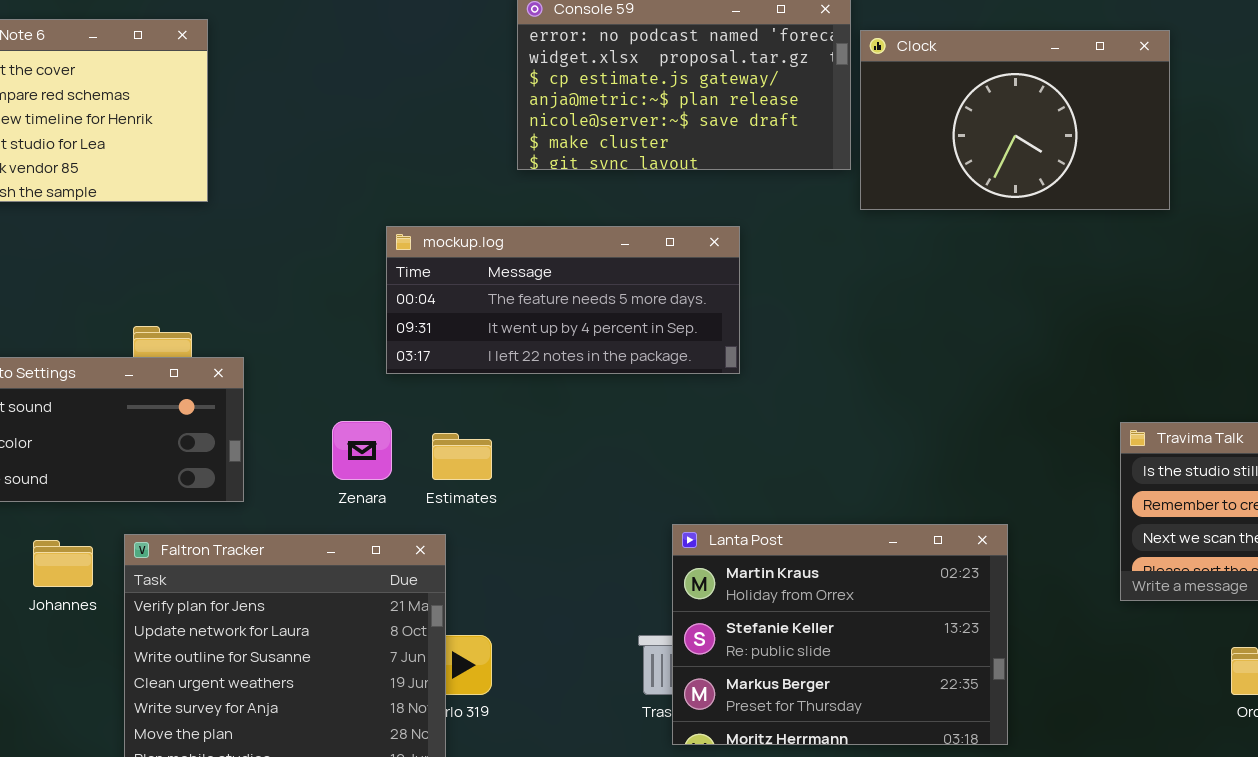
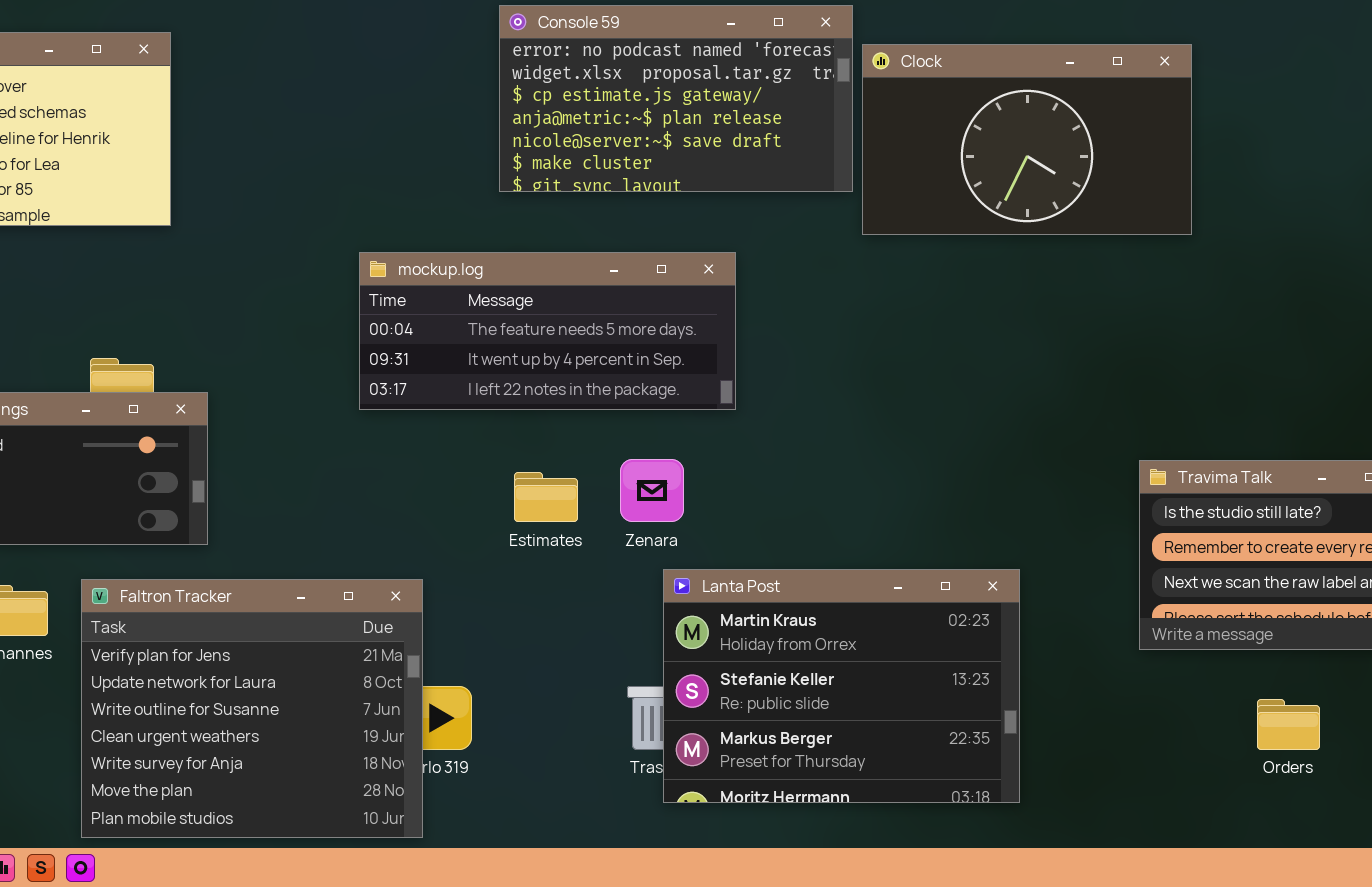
Zenara: [332,421,392,480] -> [620,459,684,522], moved
Estimates: [432,433,492,480] -> [514,472,578,522], moved

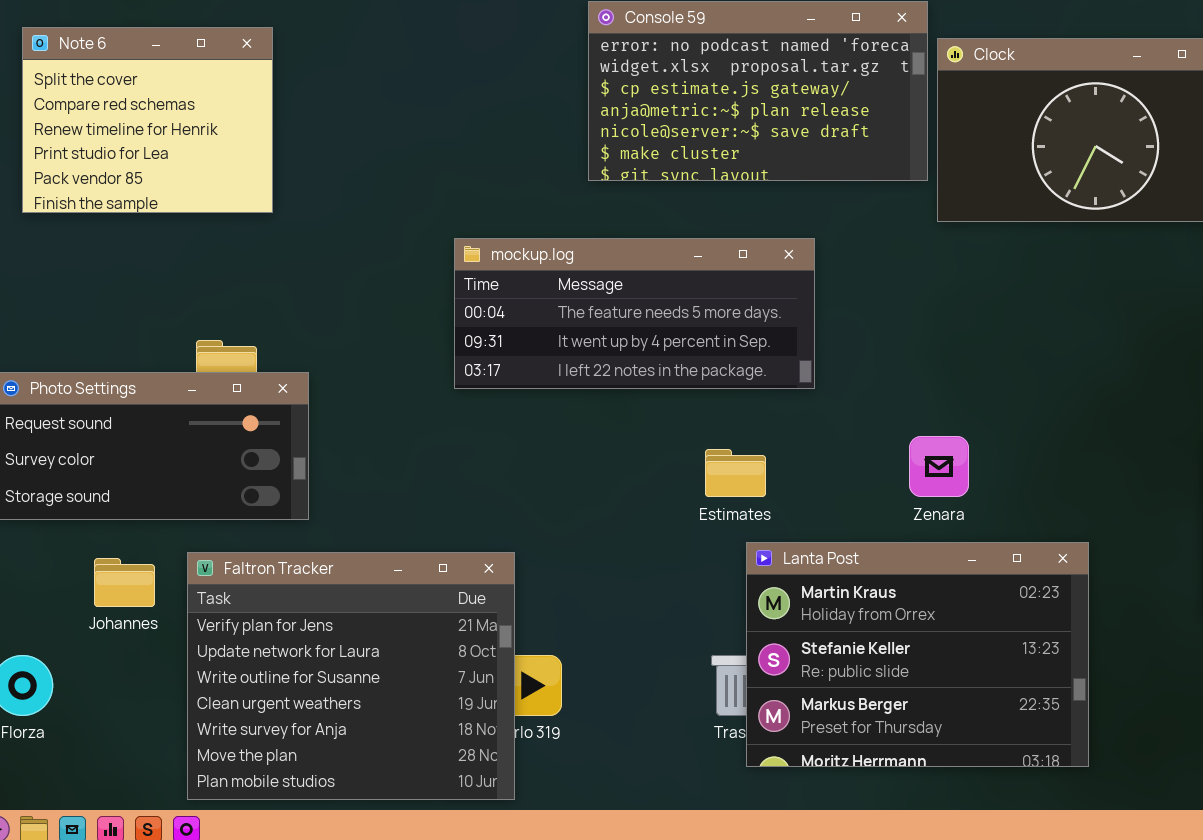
Zenara: [620,459,684,522] -> [909,436,969,497], moved
Estimates: [514,472,578,522] -> [705,449,766,497], moved

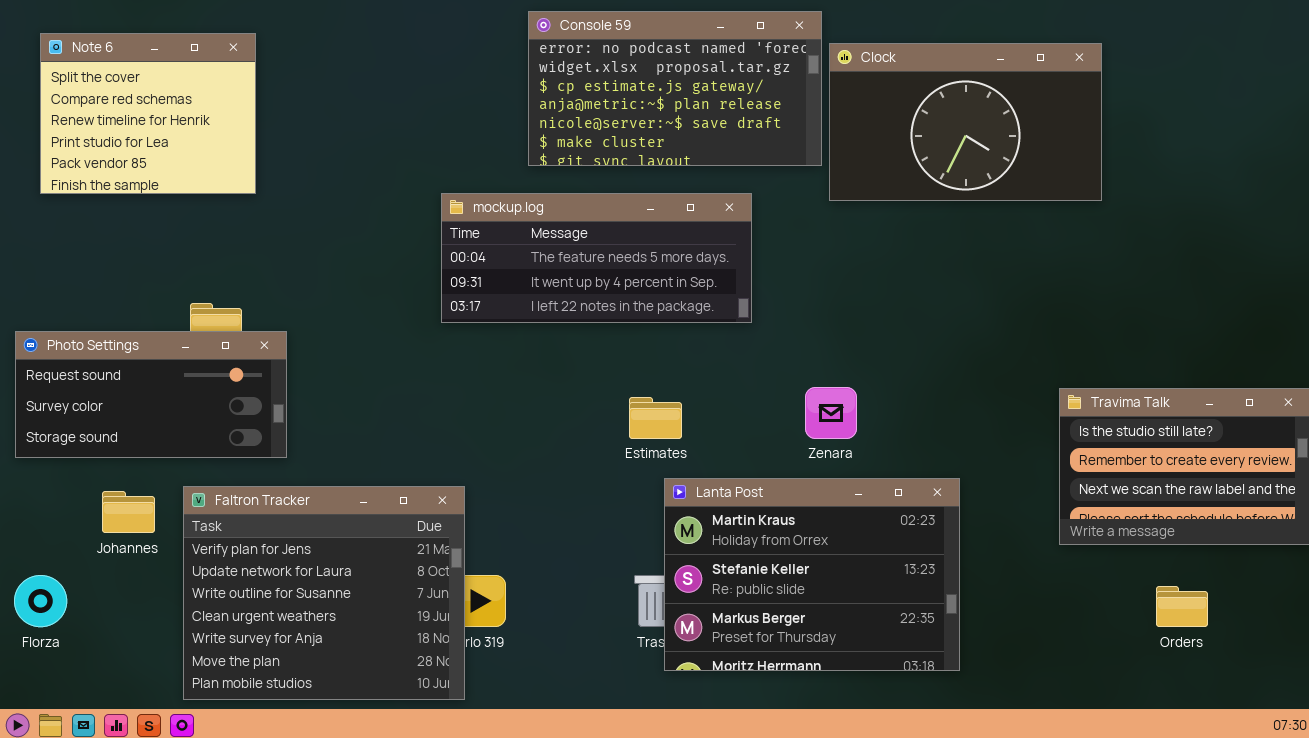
mockup.log: [454,238,815,389] -> [441,193,752,323], moved

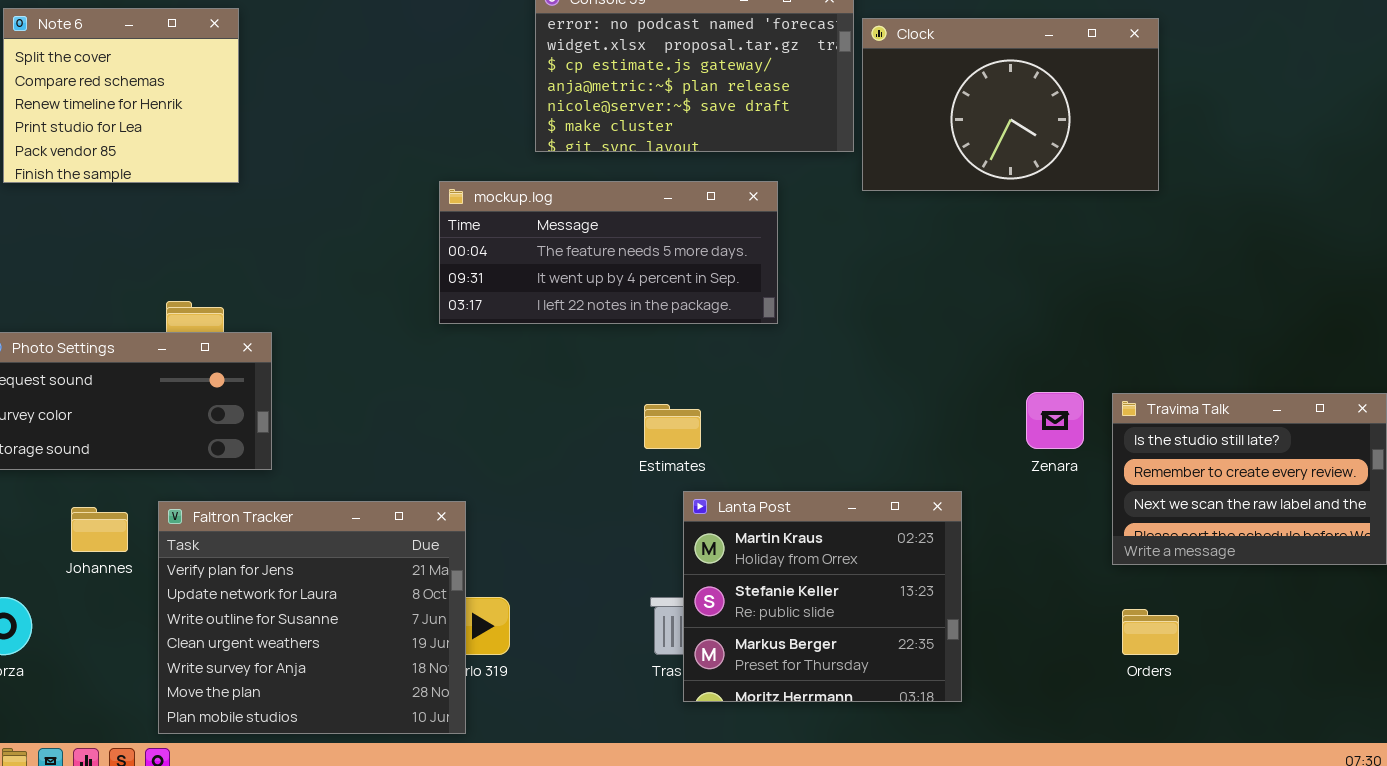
Zenara: [805,387,857,439] -> [1026,392,1084,449], moved
Lanta Post: [664,478,960,671] -> [683,491,962,702], resized
Orders: [1156,586,1208,627] -> [1122,609,1179,655], moved

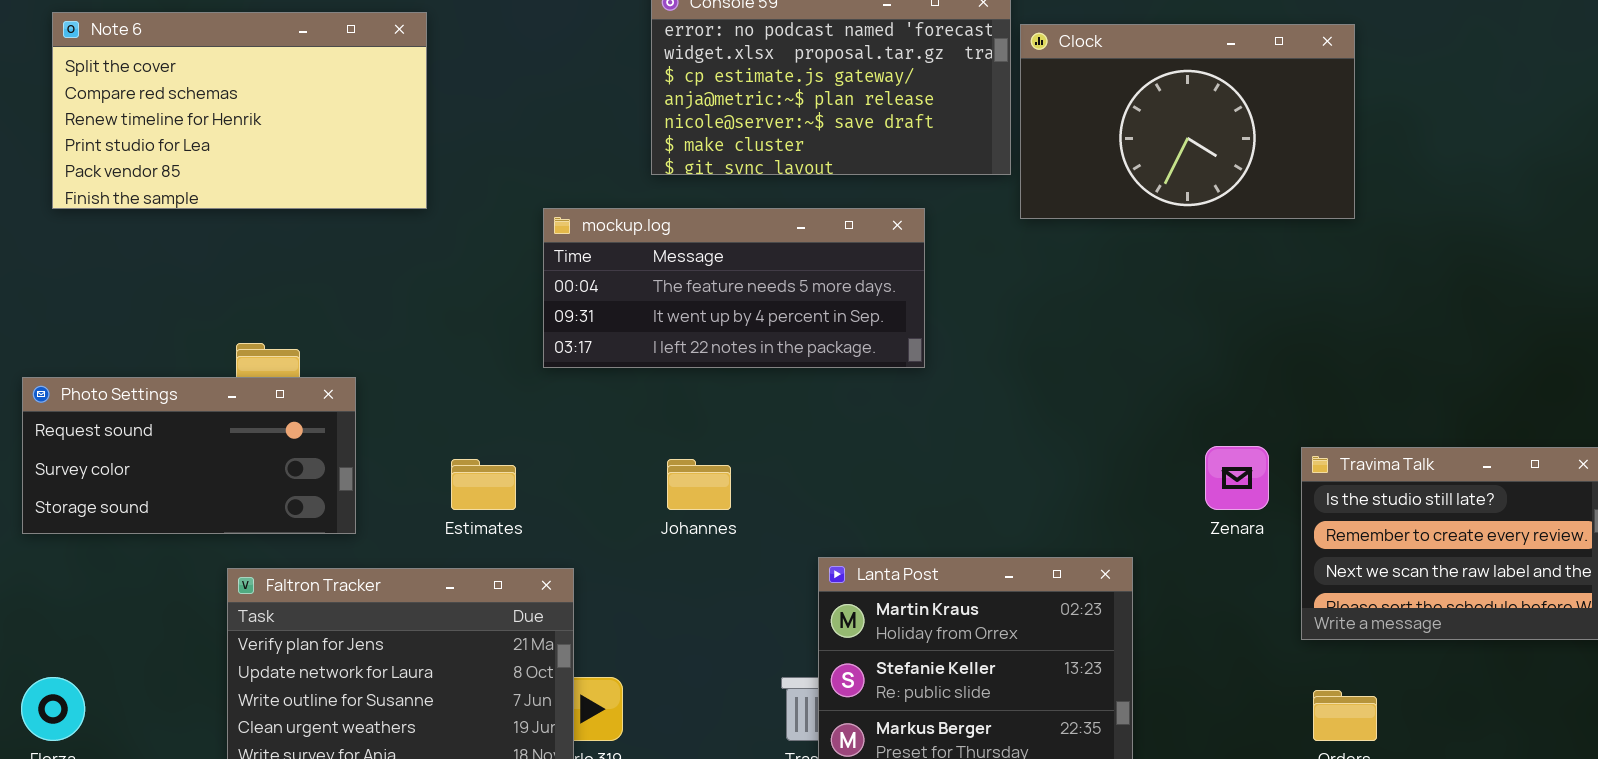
Note 6: [3,8,239,183] -> [52,12,427,209], resized
Estimates: [644,404,701,449] -> [451,459,516,510], moved
Johannes: [71,507,128,552] -> [667,459,731,510], moved

